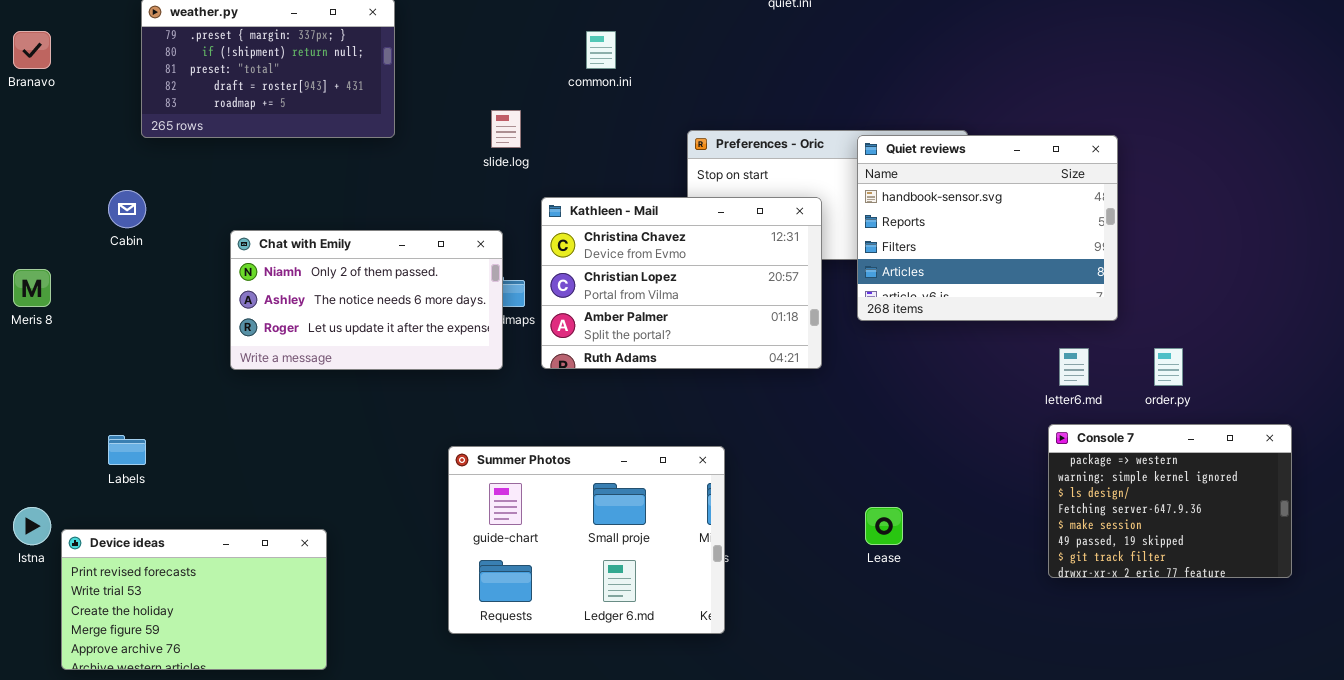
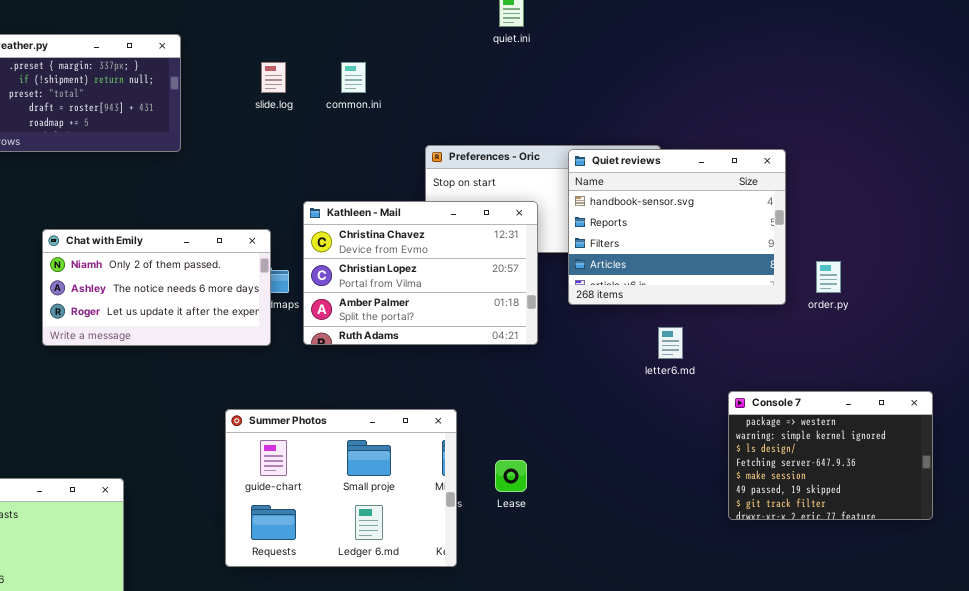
slide.log: [491,110,521,148] -> [261,62,286,93], moved
letter6.md: [1059,348,1089,386] -> [658,327,683,359], moved
order.py: [1154,348,1183,386] -> [816,261,841,293], moved
Lease: [865,507,903,545] -> [495,460,527,492], moved

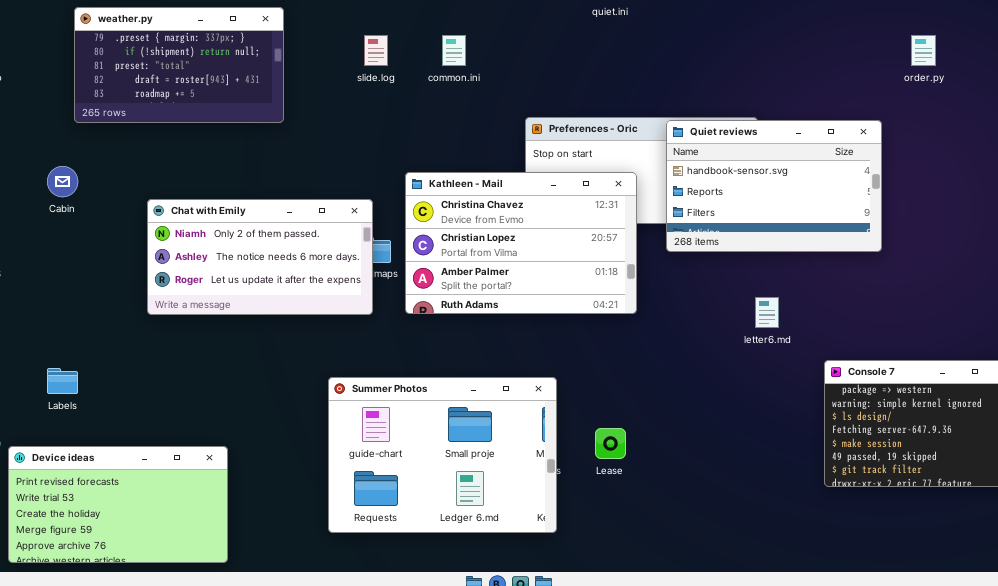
Quiet reviews: [568,149,786,305] -> [666,120,882,252], resized
order.py: [816,261,841,293] -> [911,35,936,66], moved

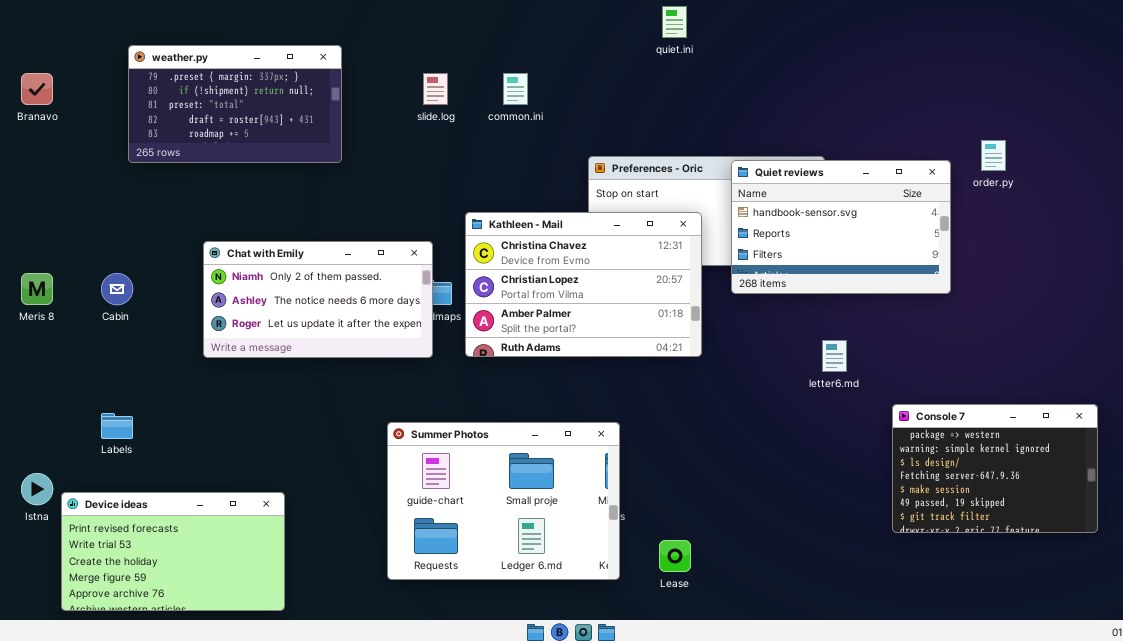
order.py: [911,35,936,66] -> [981,140,1006,171], moved
Cabin: [47,166,78,197] -> [101,273,133,305], moved
Lease: [595,428,626,459] -> [659,540,691,572], moved

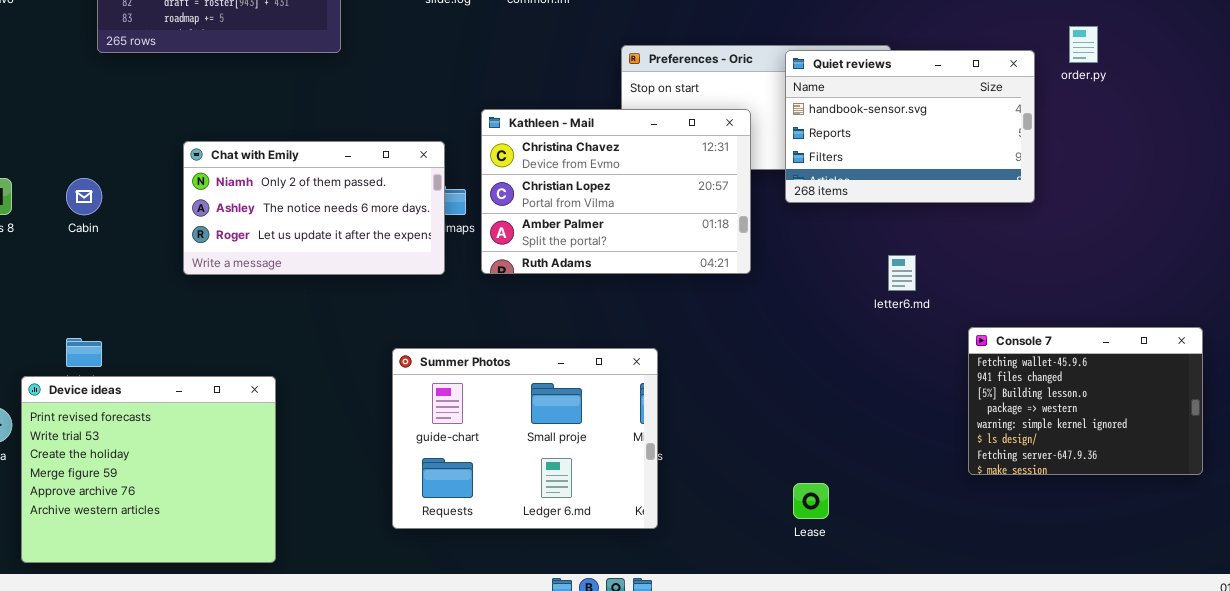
Console 7: [892,404,1098,533] -> [968,327,1203,475], scrolled up 3 rows
Device ideas: [61,492,285,611] -> [21,376,276,563], resized
Lease: [659,540,691,572] -> [793,483,829,519], moved

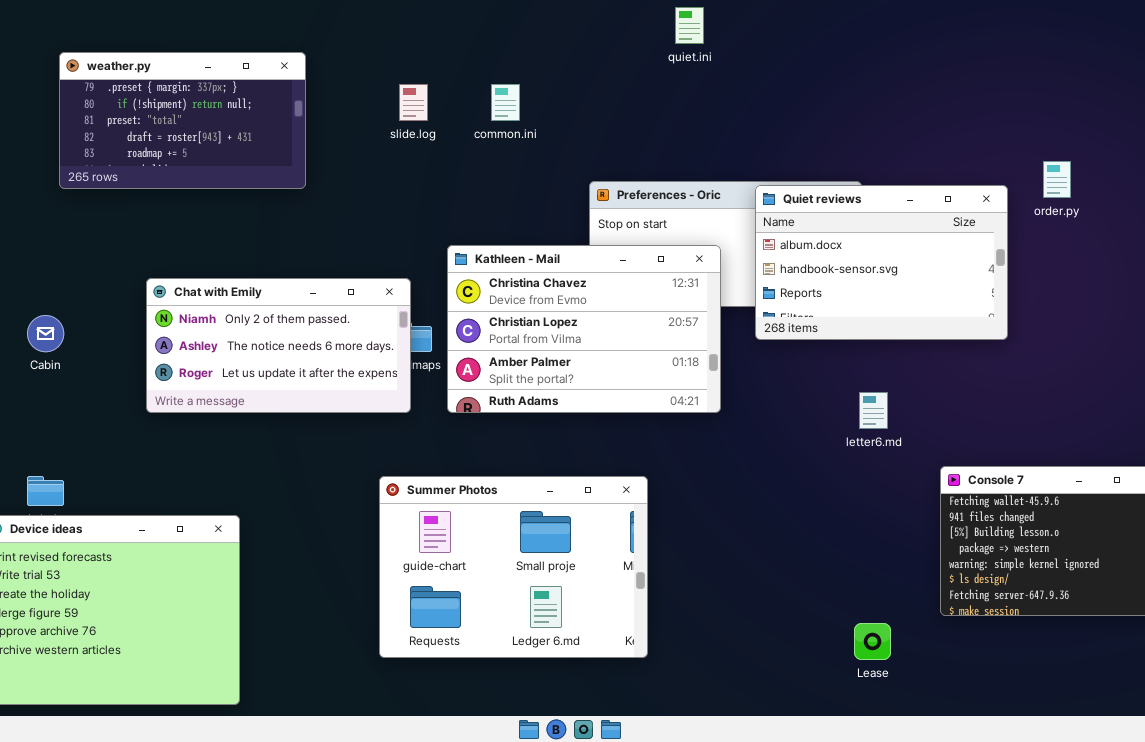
Quiet reviews: [785,50,1035,203] -> [755,185,1008,340], scrolled up 1 row
Summer Photos: [392,348,658,529] -> [379,476,648,658], moved
Lease: [793,483,829,519] -> [854,623,891,660], moved

